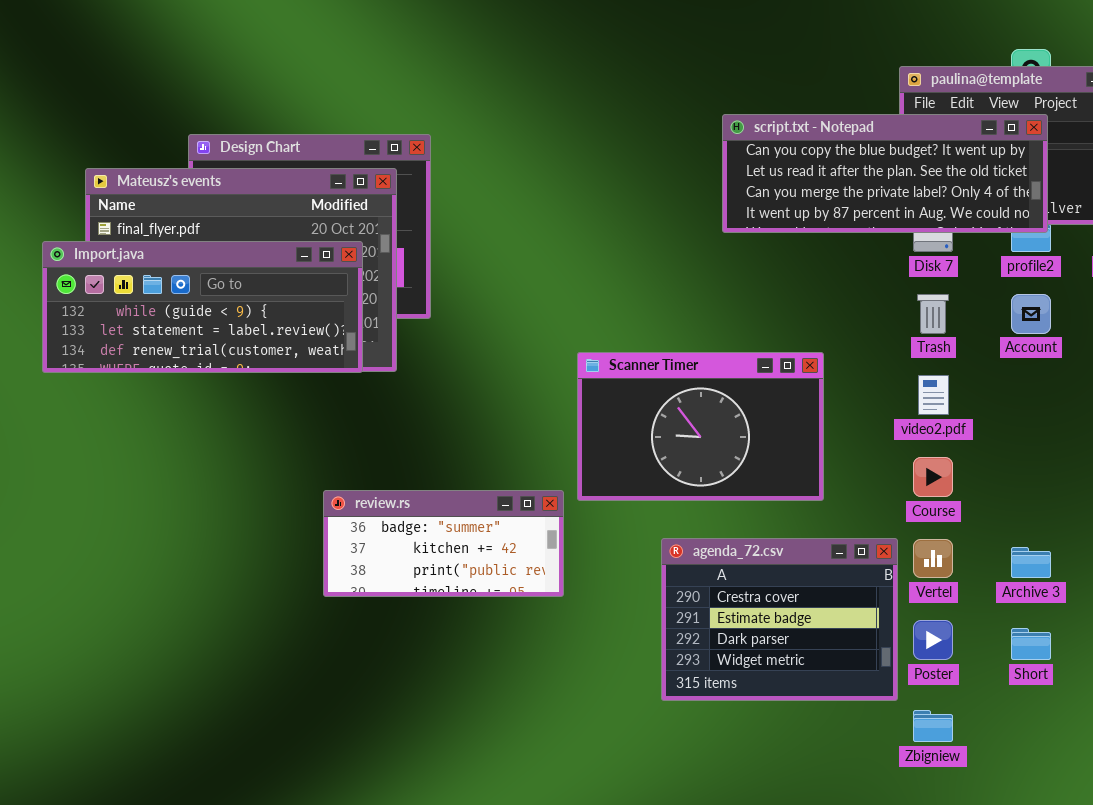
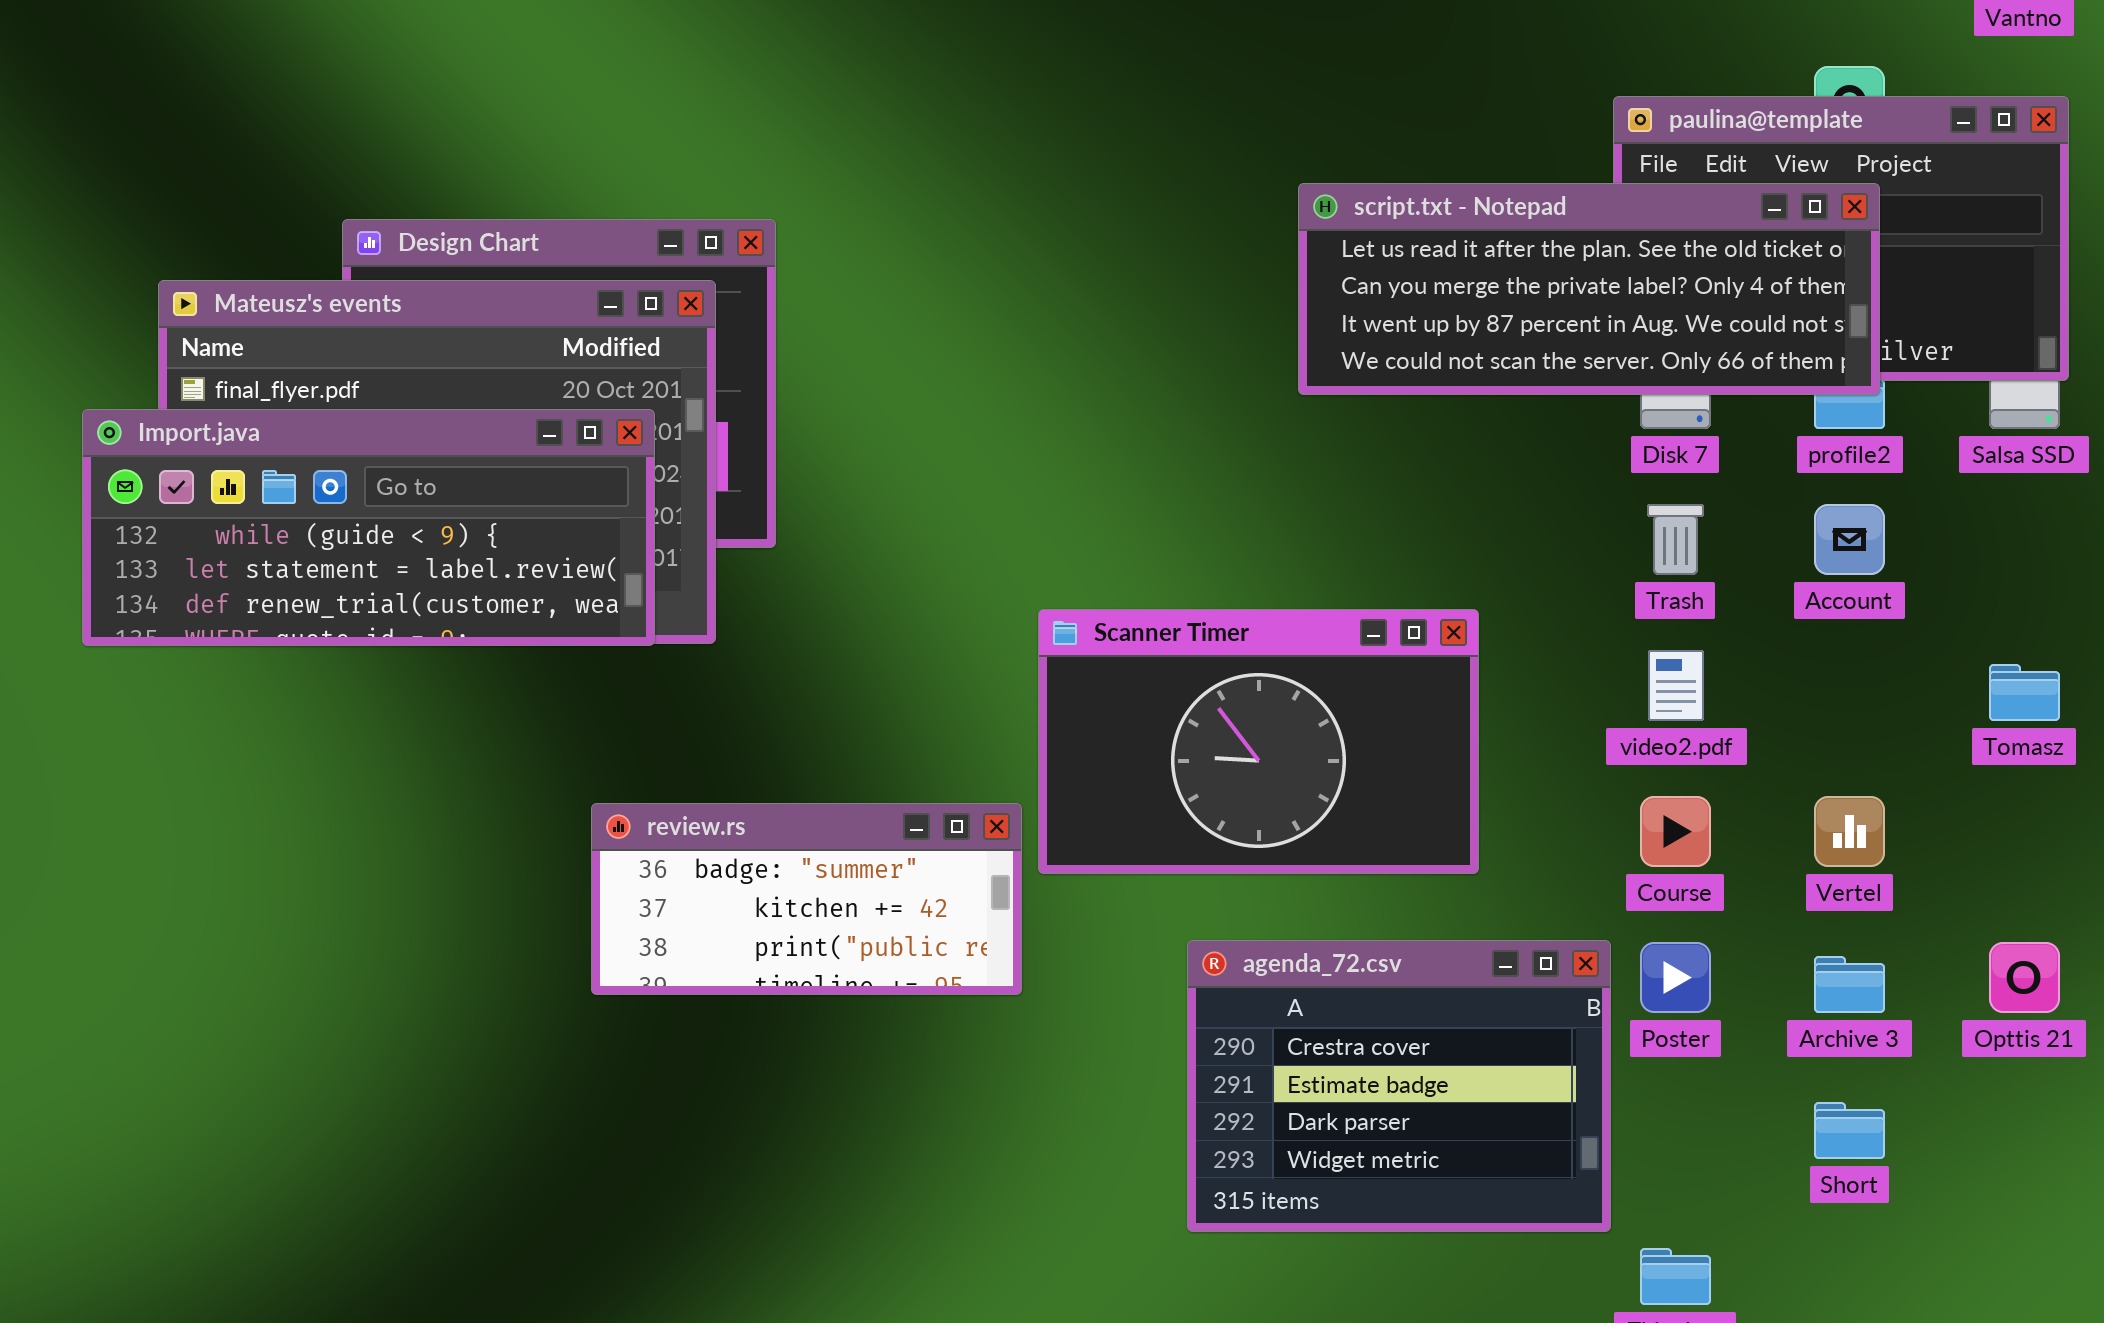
script.txt - Notepad: [722,114,1048,233] -> [1298,183,1880,395], scrolled down 1 row
review.rs: [323,490,564,597] -> [591,803,1022,995], moved
Vertel: [913,539,953,578] -> [1814,796,1885,867], moved
Poster: [913,620,953,660] -> [1640,942,1711,1013], moved

